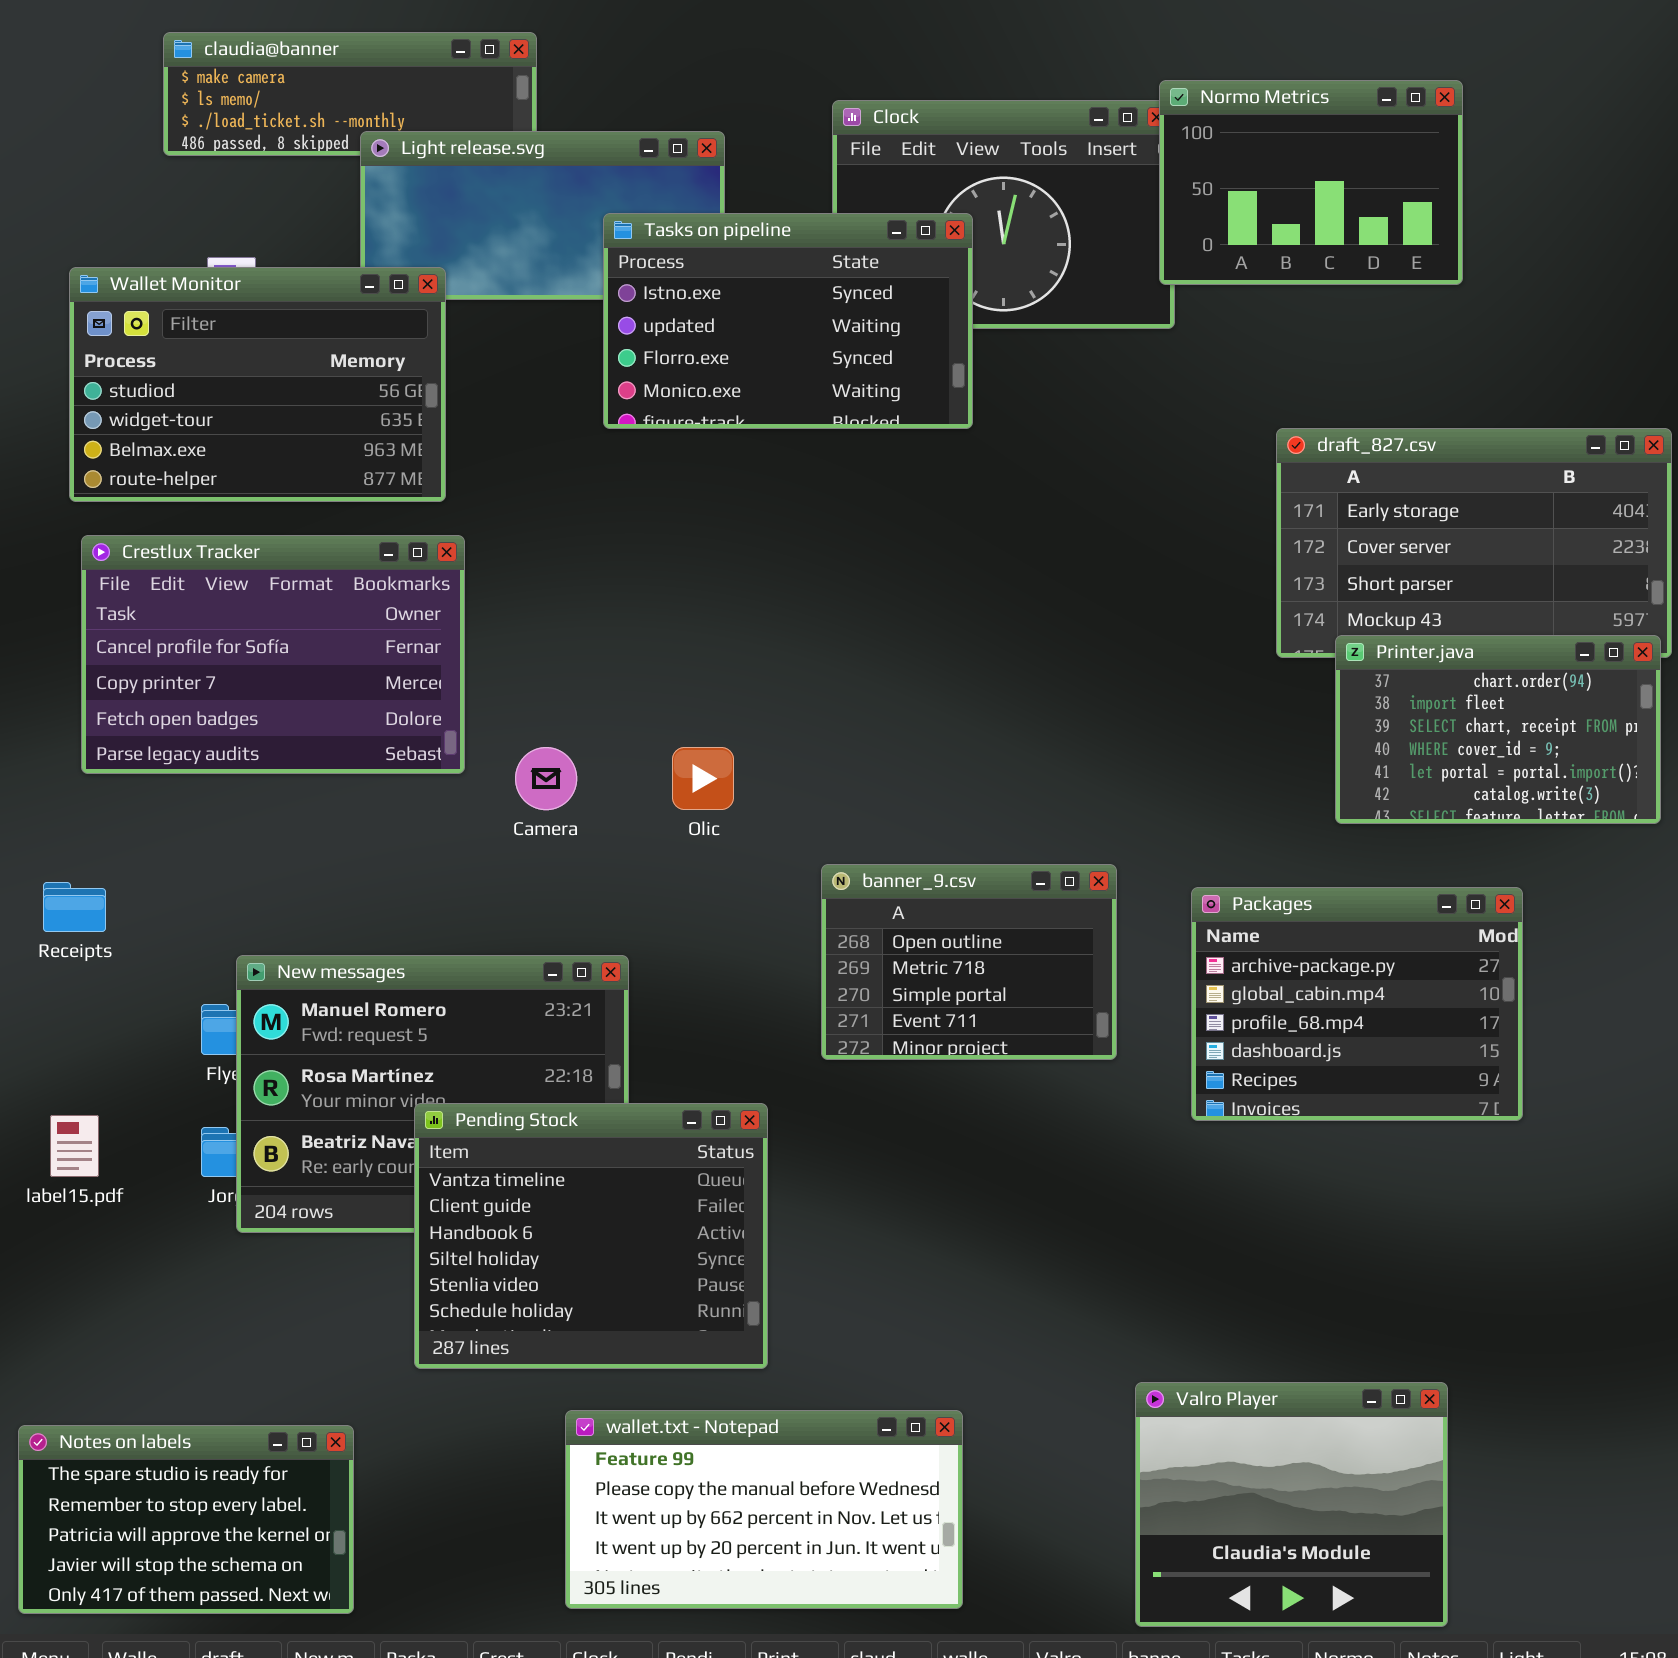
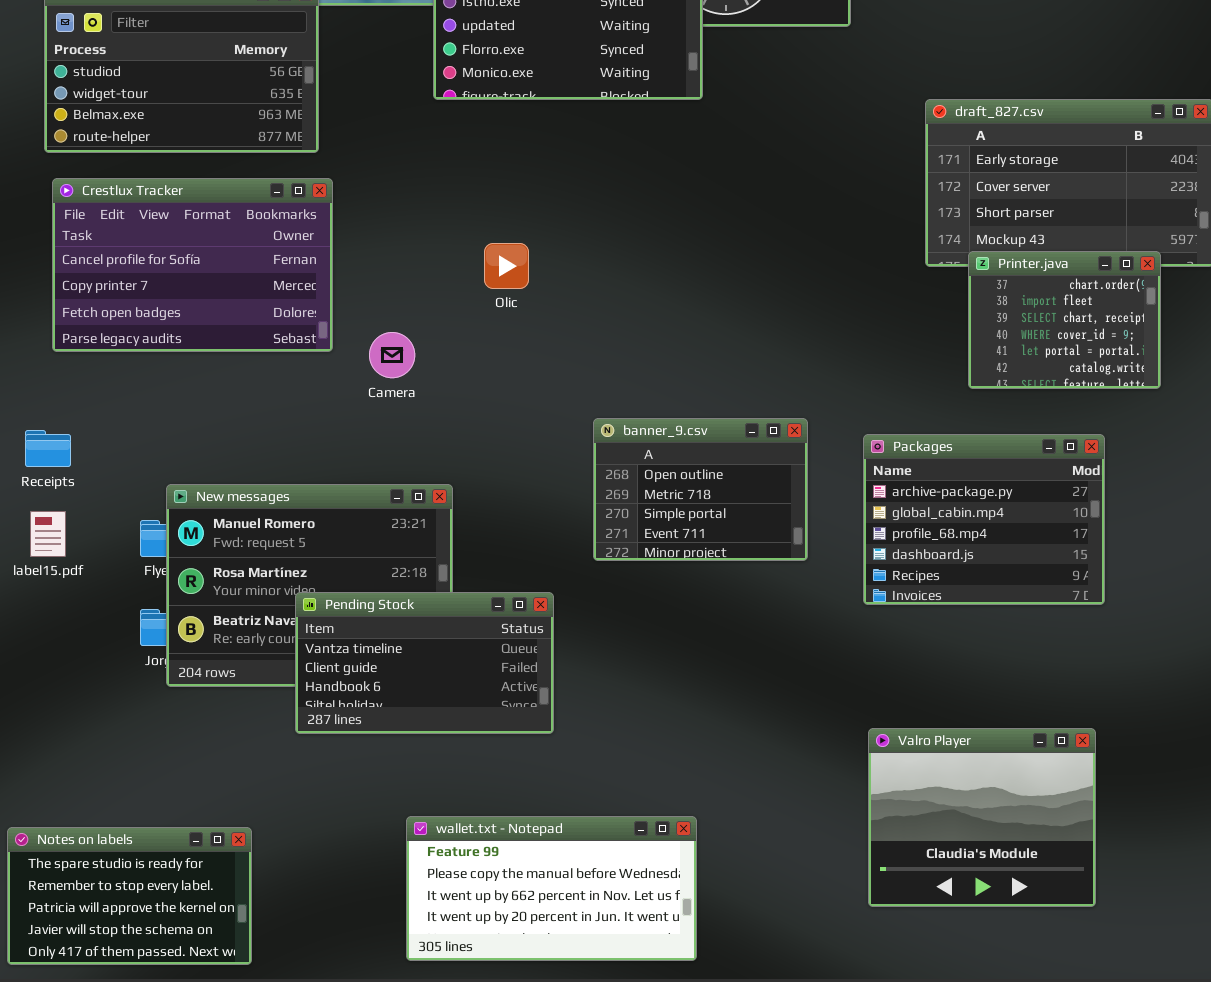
Printer.java: [1335,635,1661,824] -> [968,251,1161,389], resized
Olic: [672,747,734,810] -> [484,243,529,289], moved
Pending Stock: [414,1103,768,1369] -> [295,592,554,734], resized
label15.pdf: [50,1115,99,1177] -> [30,511,66,557], moved
Valro Player: [1135,1382,1448,1627] -> [868,728,1096,907], moved

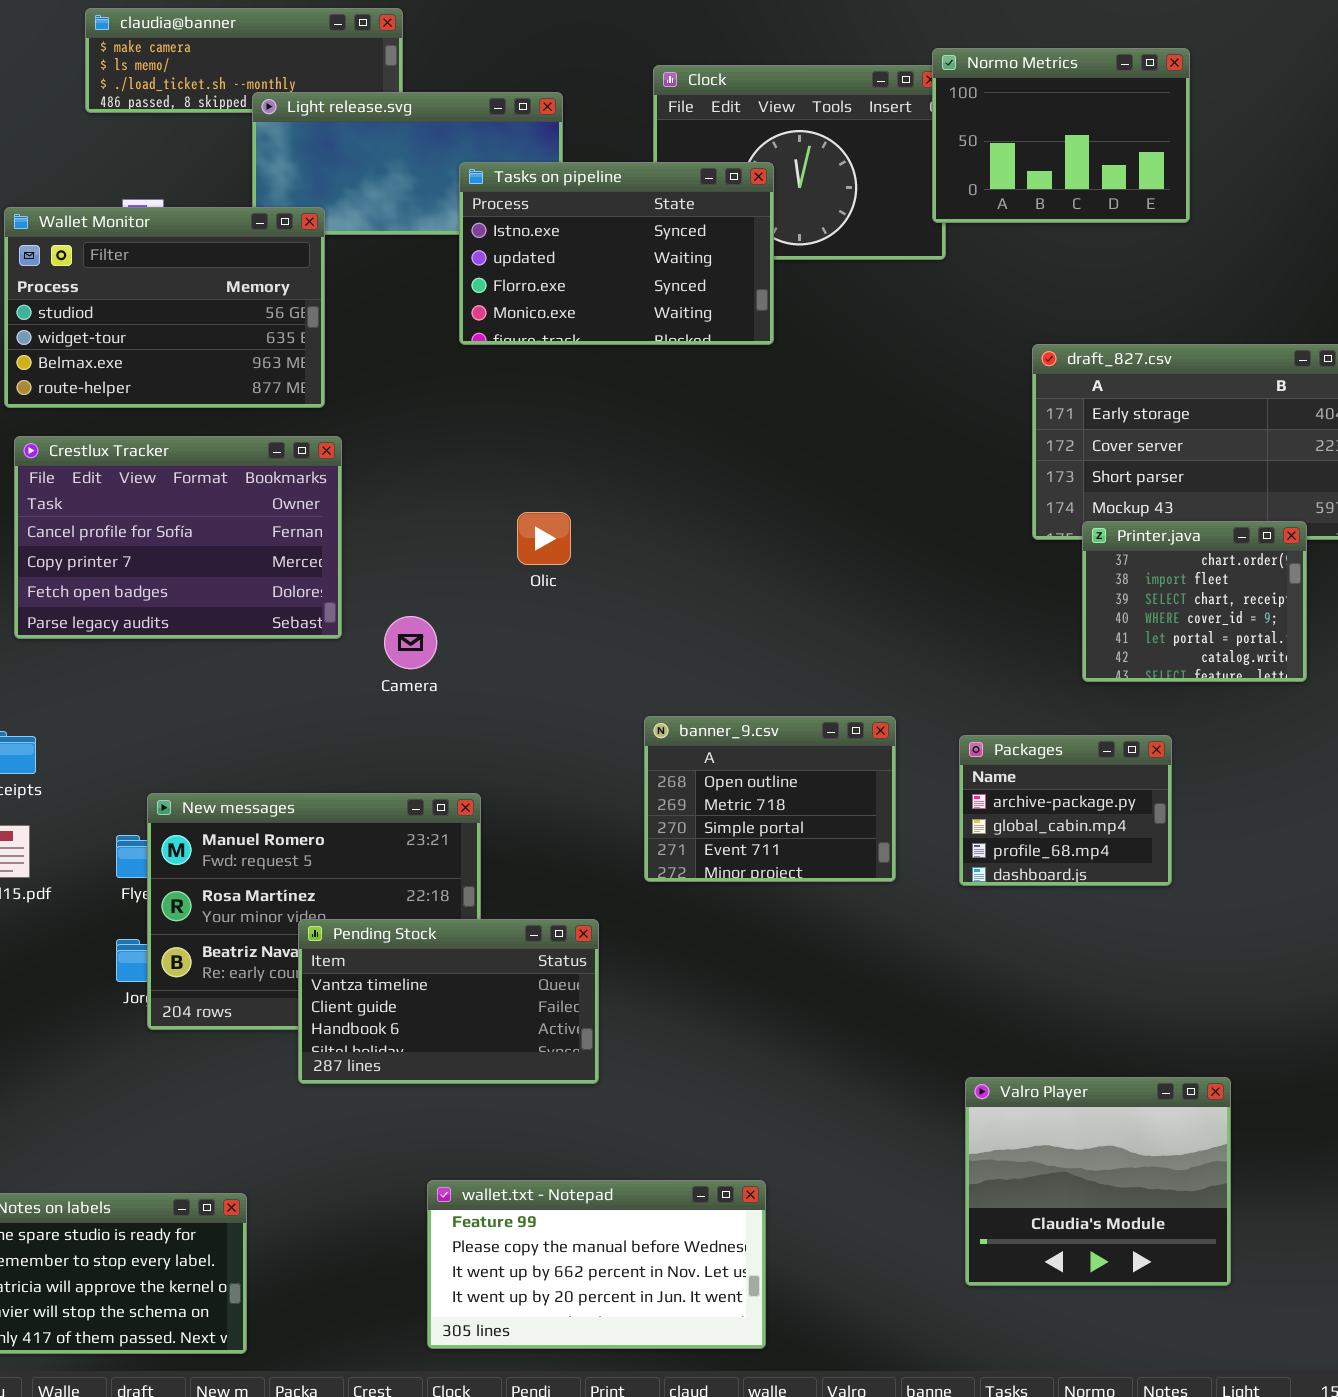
Packages: [863,434,1105,605] -> [959,735,1172,886], resized

